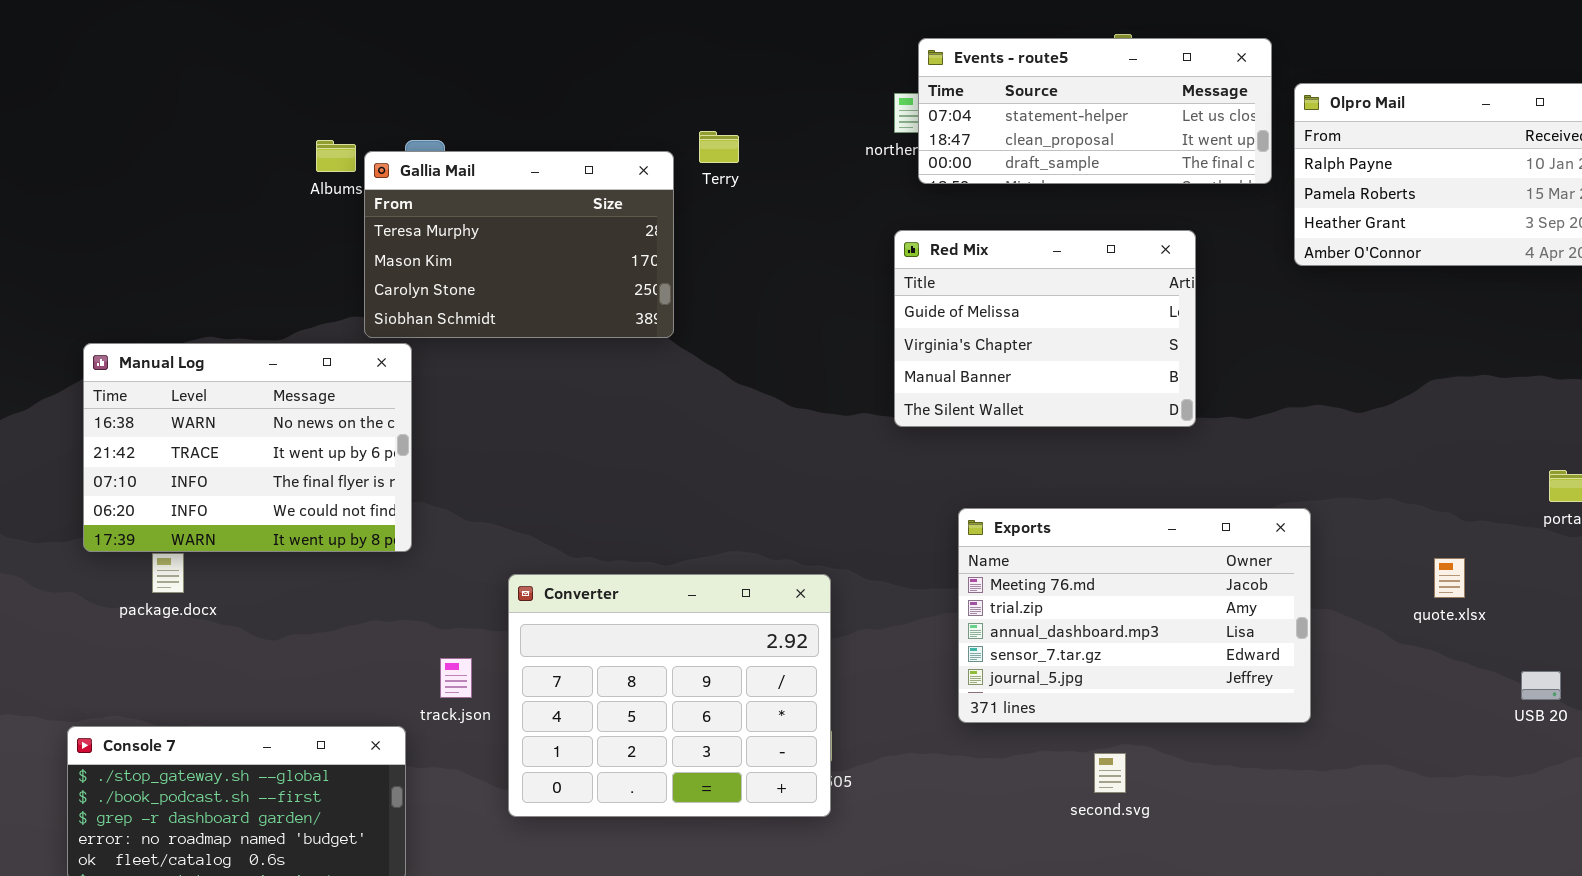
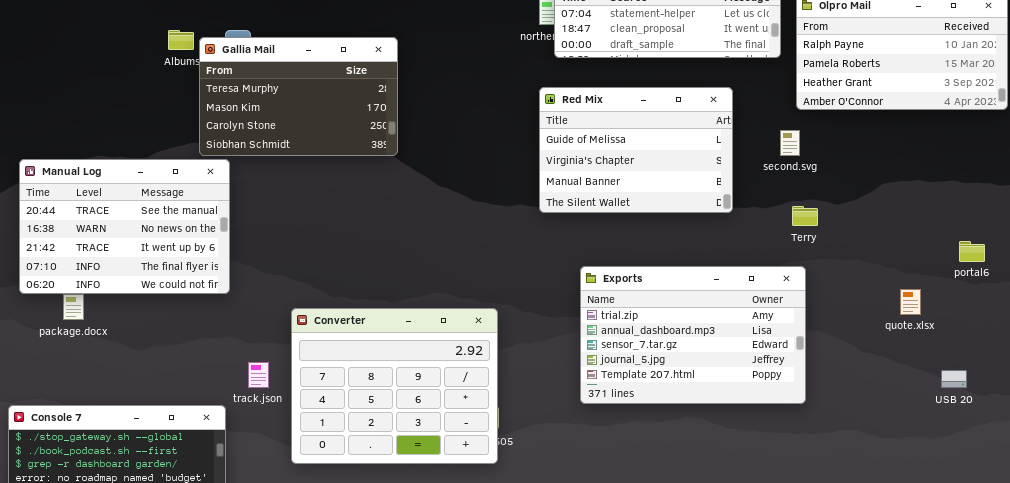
Terry: [699,131,739,163] -> [792,206,818,226], moved
Manual Log: [83,343,412,552] -> [19,159,230,294], scrolled up 1 row
Exports: [958,508,1311,723] -> [580,266,806,404], scrolled down 1 row
quote.xlsx: [1434,558,1465,598] -> [900,289,921,315], moved
second.svg: [1094,753,1126,793] -> [780,130,800,156], moved

